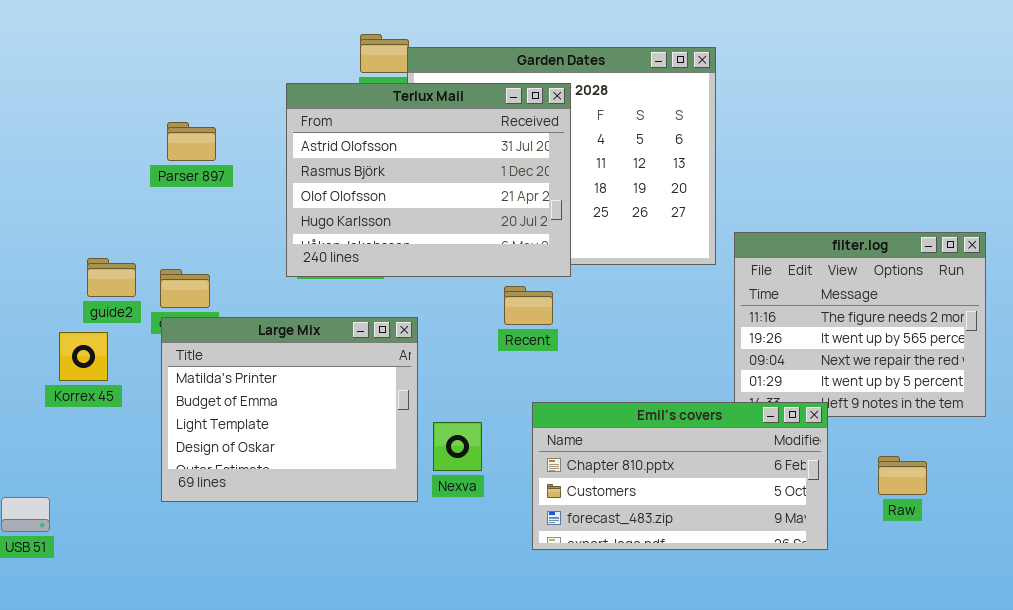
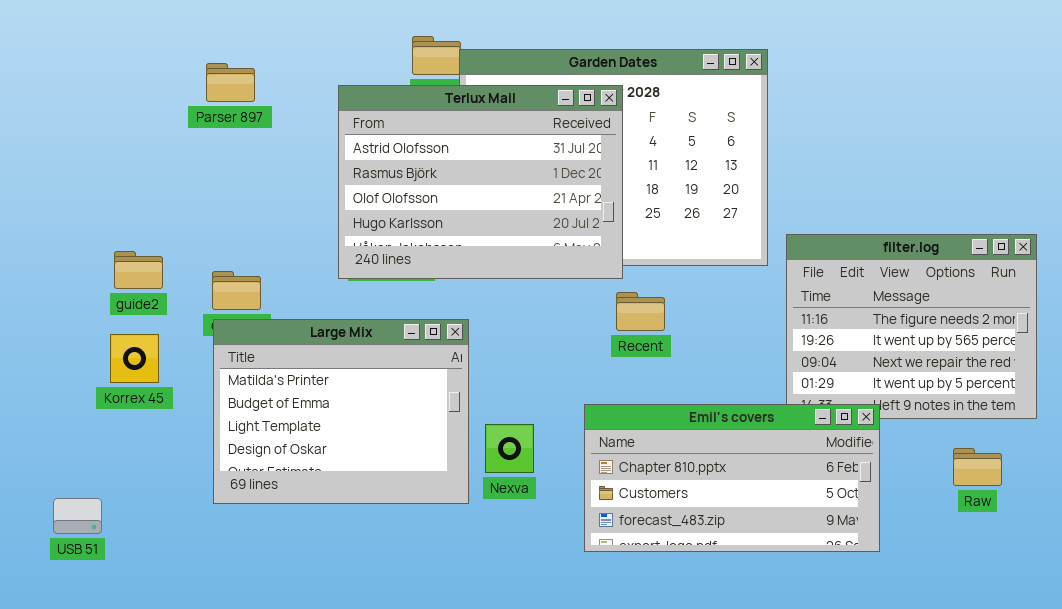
Parser 897: [167,122,216,161] -> [206,63,255,102], moved
guide2: [87,258,136,297] -> [114,251,163,289], moved
Recent: [504,286,553,325] -> [616,292,665,331], moved
Raw: [878,456,927,495] -> [953,448,1002,486], moved

